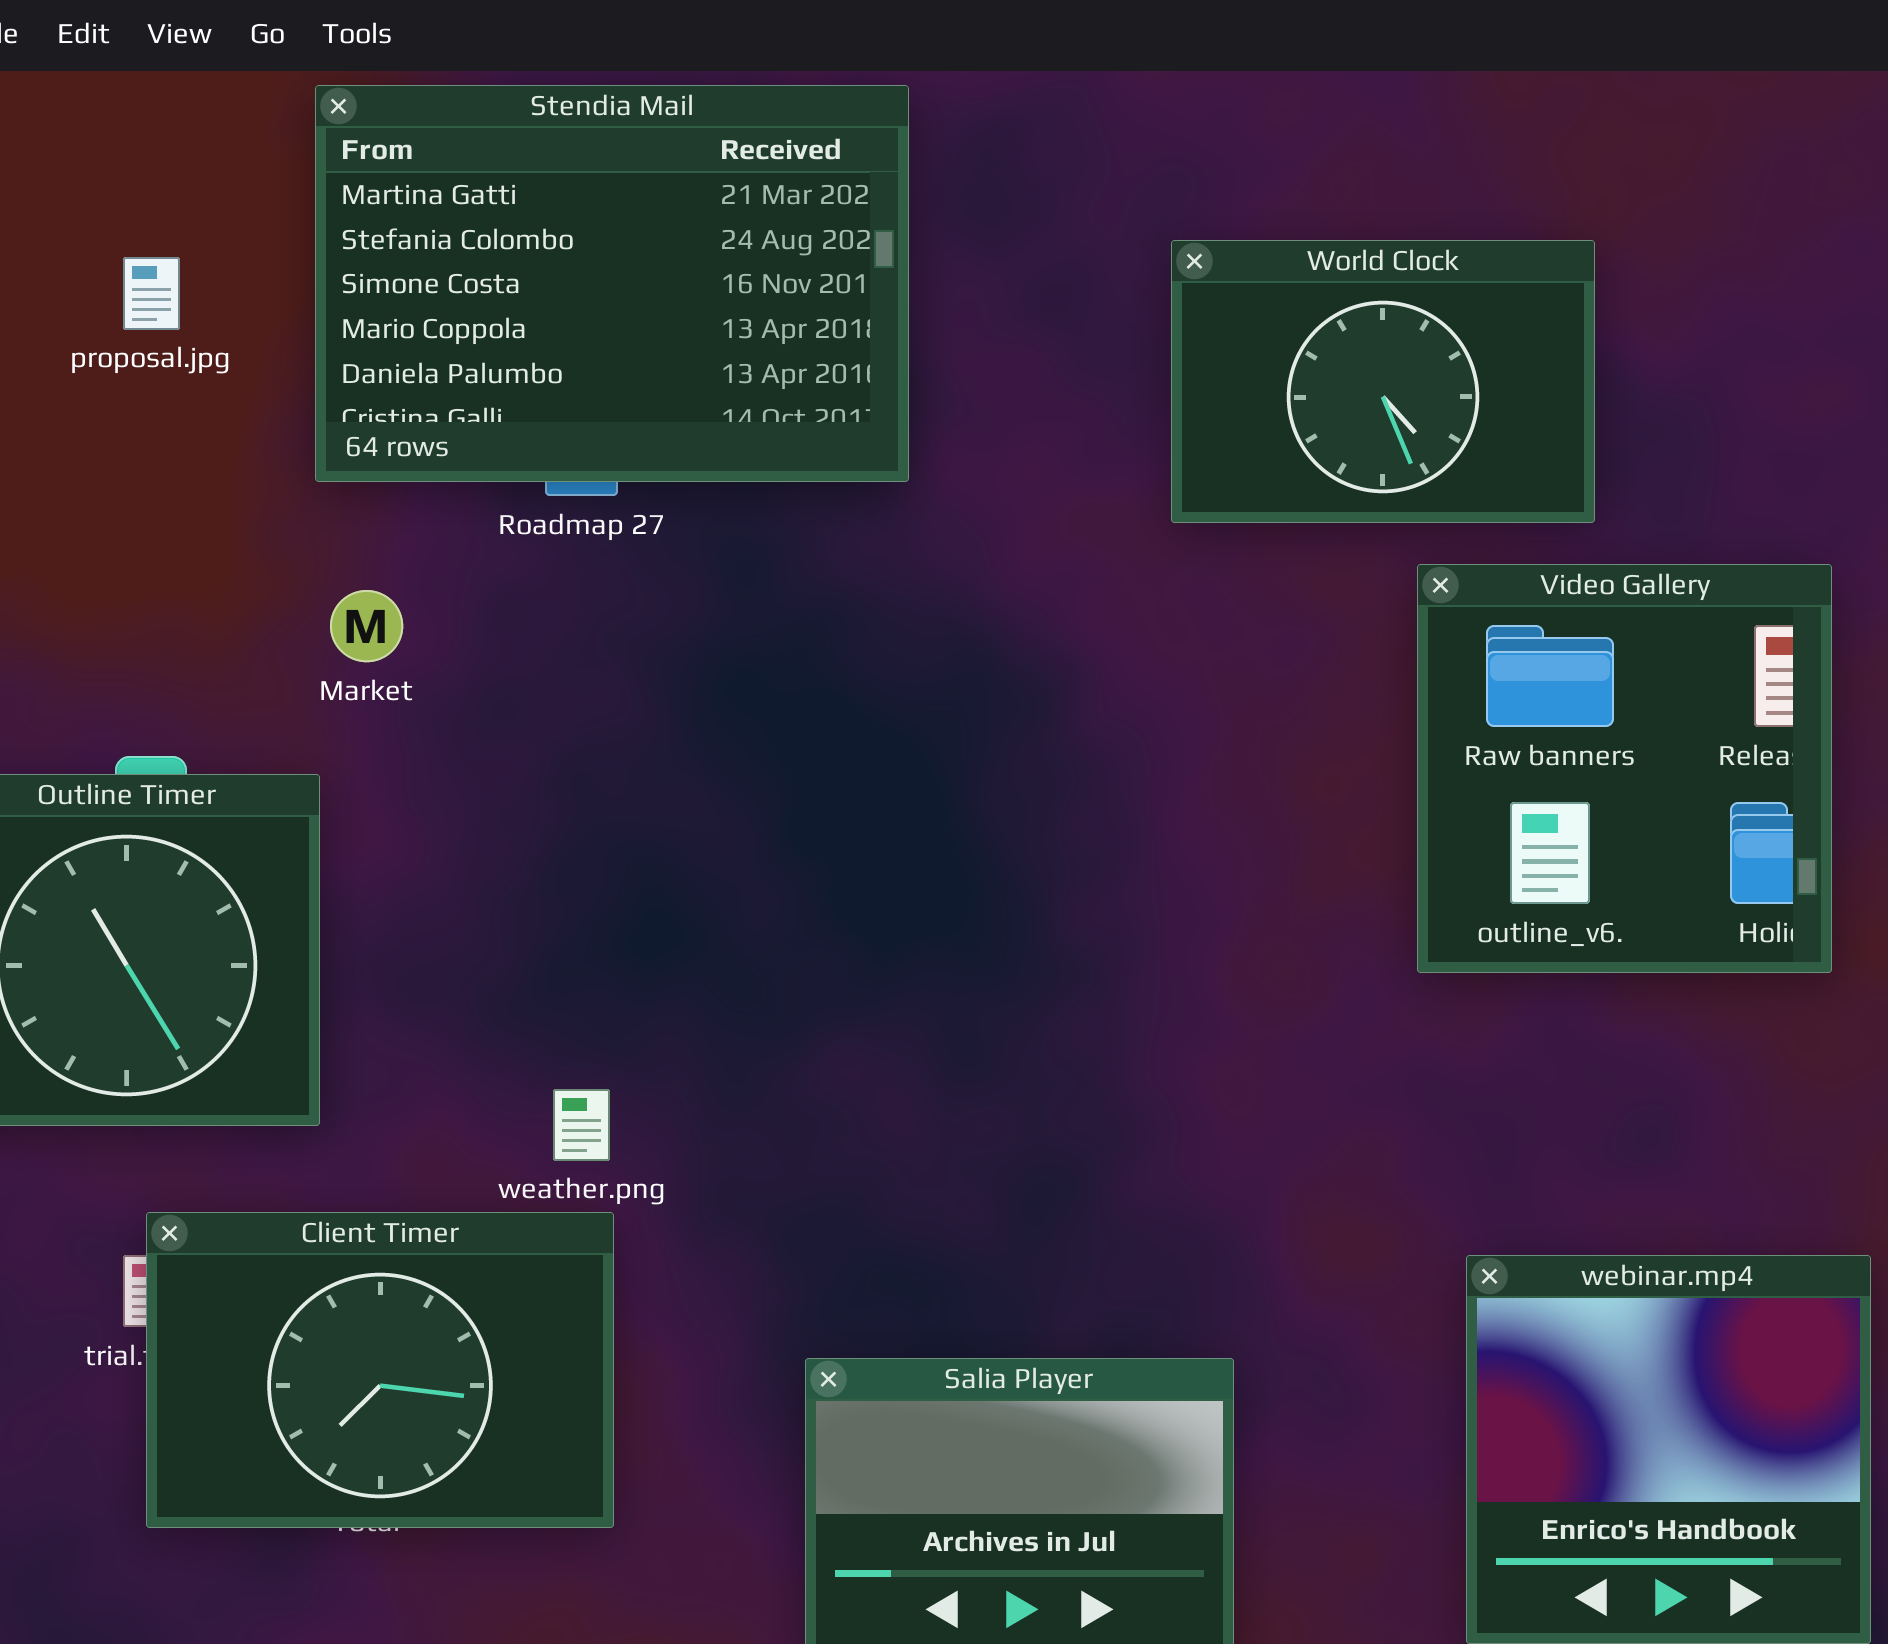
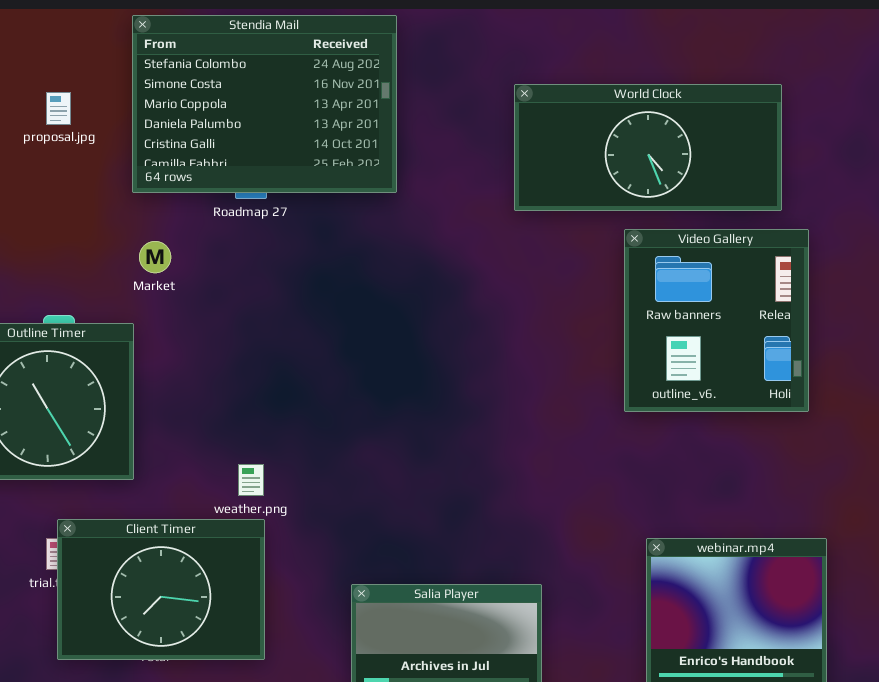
Stendia Mail: [315,85,909,482] -> [132,15,397,193], scrolled down 1 row
World Clock: [1171,240,1595,523] -> [514,84,782,211], resized

